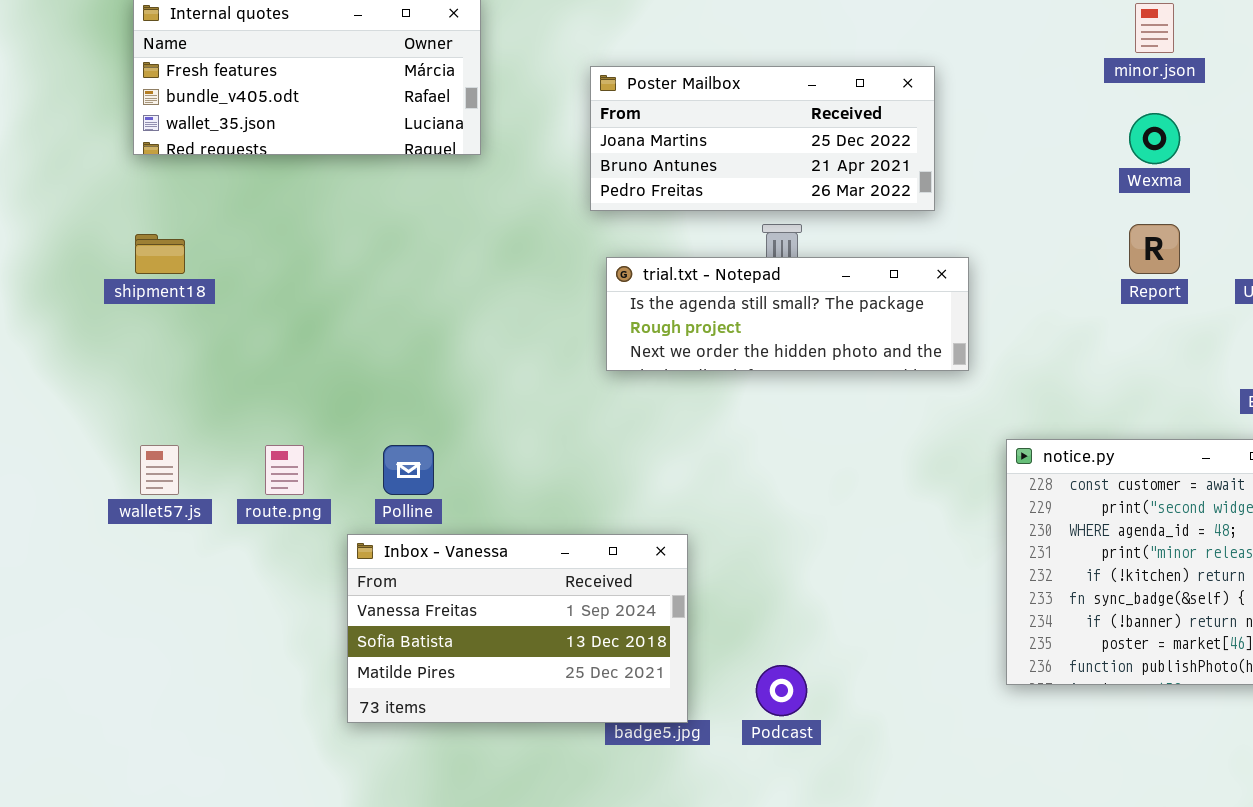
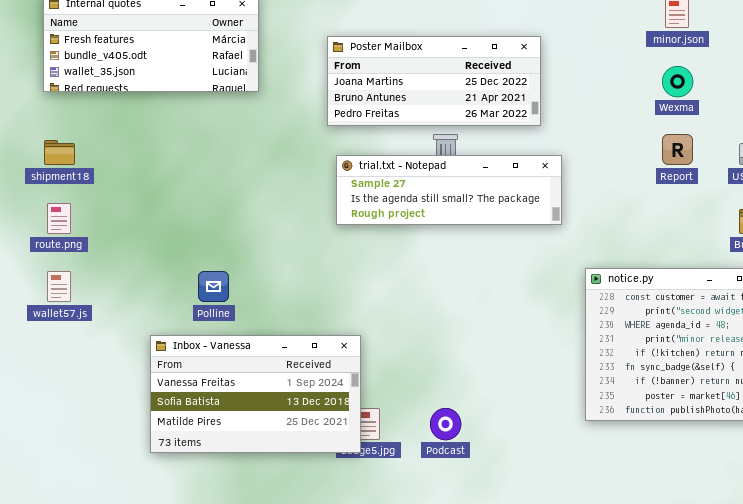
trial.txt - Notepad: [606,257,969,371] -> [336,155,562,225], scrolled up 1 row
route.png: [265,445,304,495] -> [47,203,71,234], moved
Inbox - Vanessa: [347,534,688,723] -> [150,335,361,453], moved

